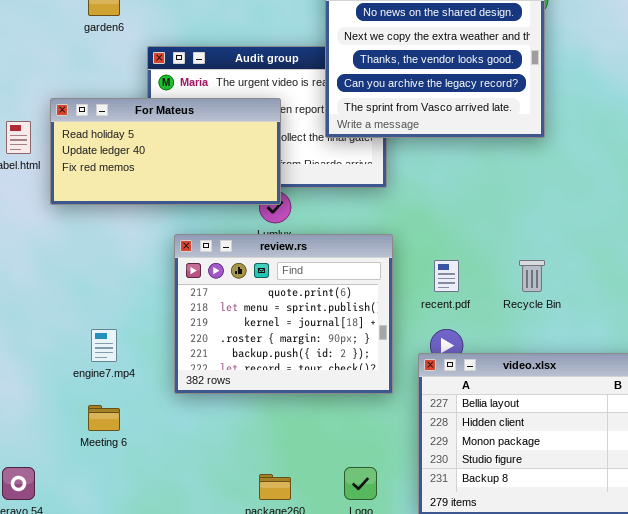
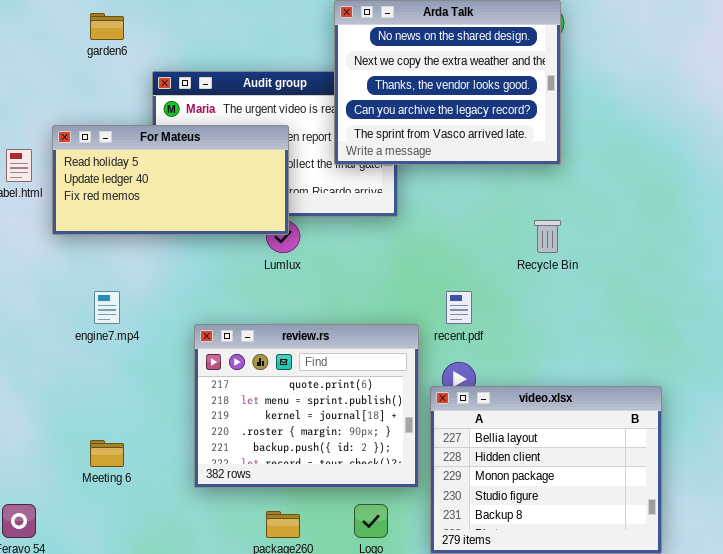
review.rs: [174,234,393,394] -> [194,324,419,488], moved
Recycle Bin: [519,260,545,292] -> [534,220,561,253], moved
engine7.mp4: [91,329,117,362] -> [94,291,120,324], moved

